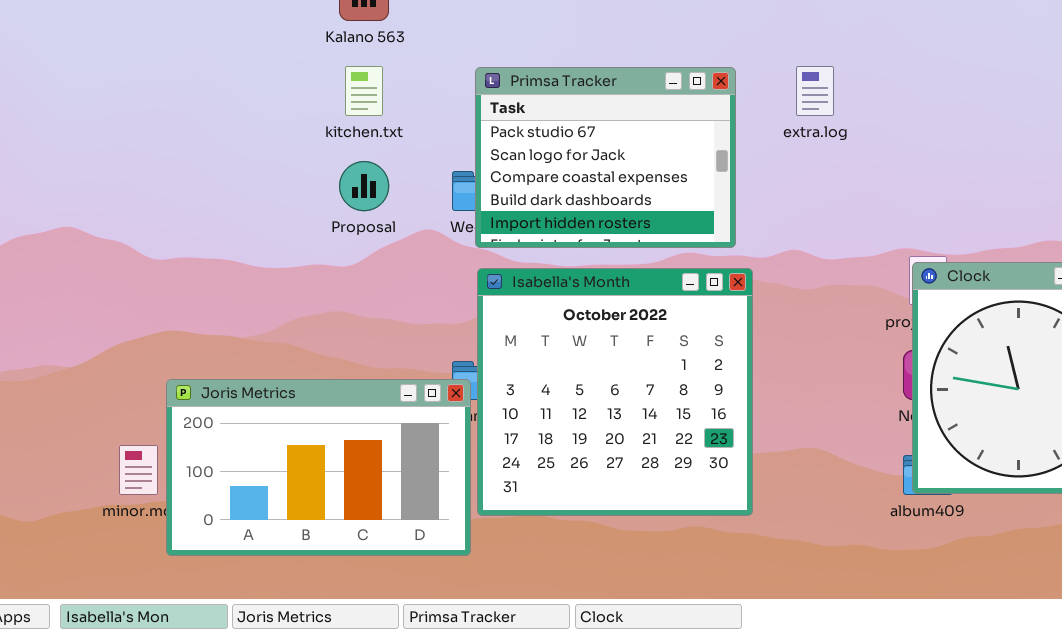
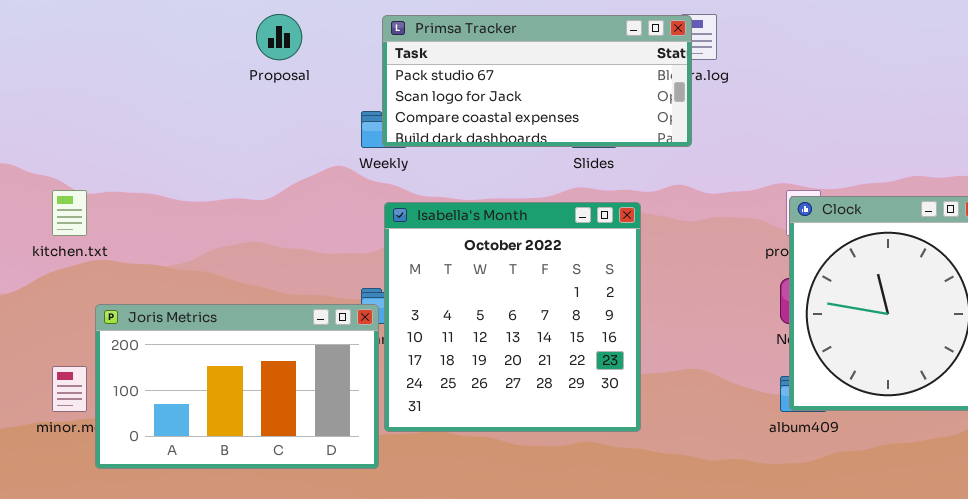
kitchen.txt: [345,66,383,116] -> [52,190,87,236], moved
Primsa Tracker: [475,67,736,248] -> [382,15,692,147], resized
Proposal: [339,161,389,211] -> [256,14,302,60], moved

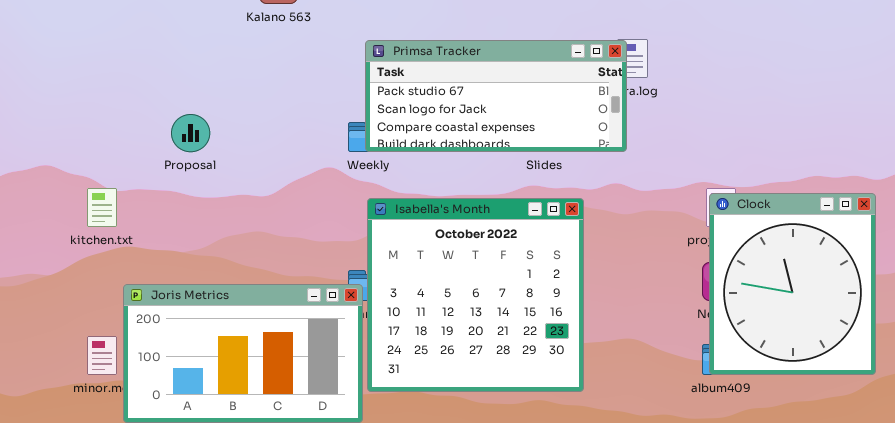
Proposal: [256,14,302,60] -> [171,114,210,152], moved

